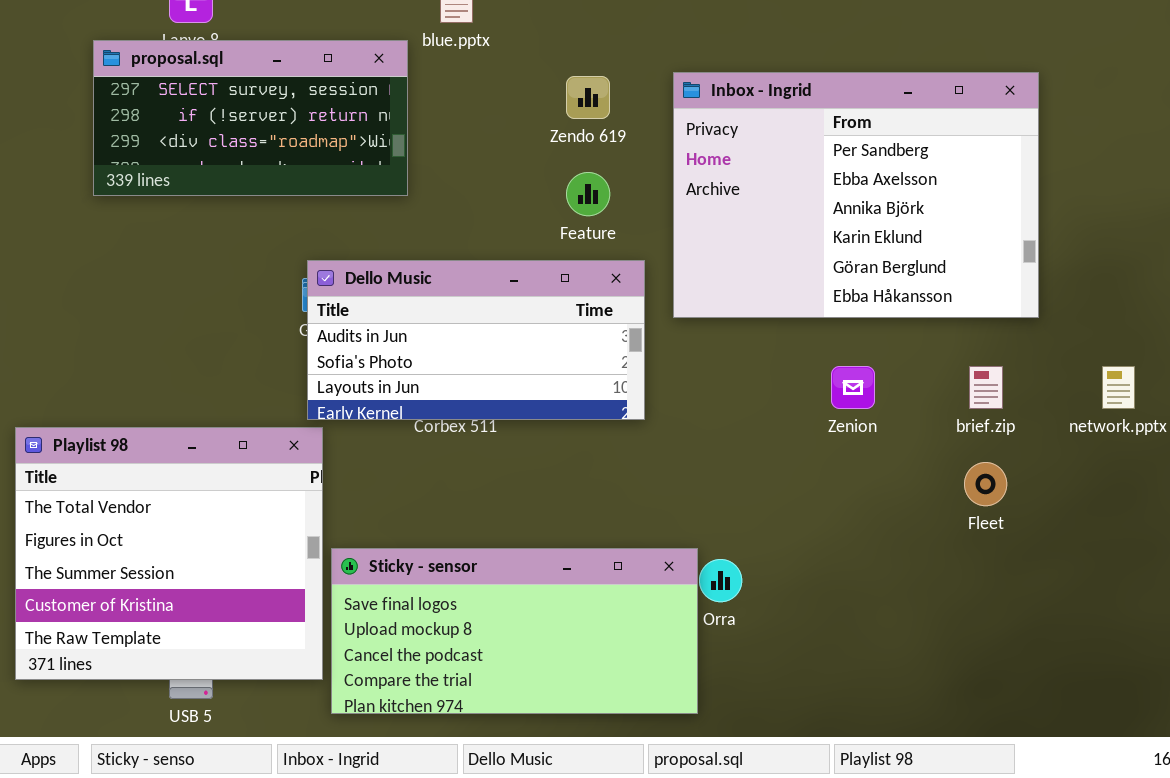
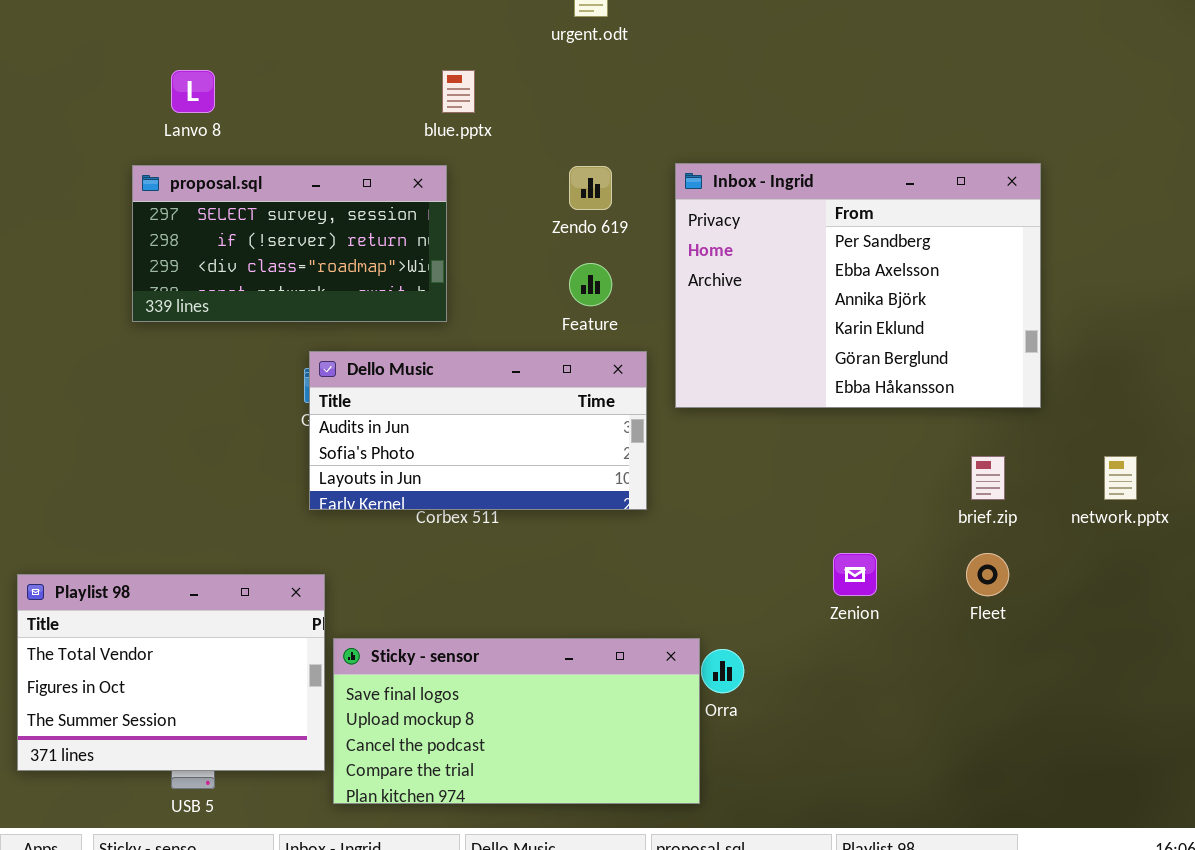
proposal.sql: [93,40,408,196] -> [132,165,447,322], moved
Zenion: [831,366,875,409] -> [833,553,877,596], moved
Playlist 98: [15,427,323,680] -> [17,574,325,771], resized

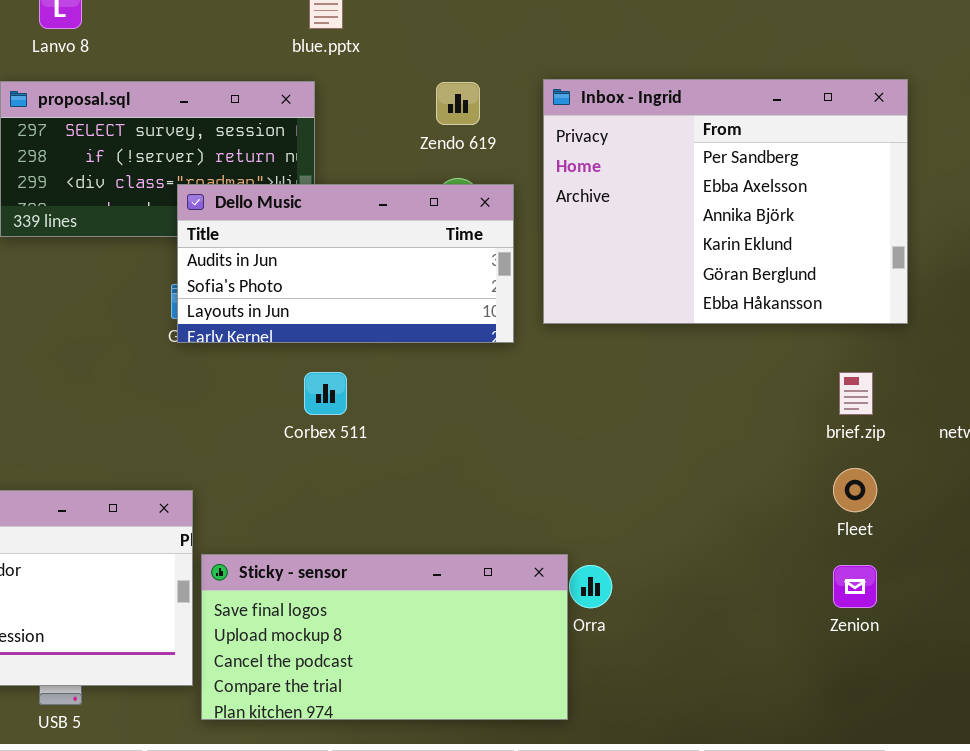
Dello Music: [309,351,647,510] -> [177,184,514,343], moved
Zenion: [833,553,877,596] -> [833,565,877,608], moved

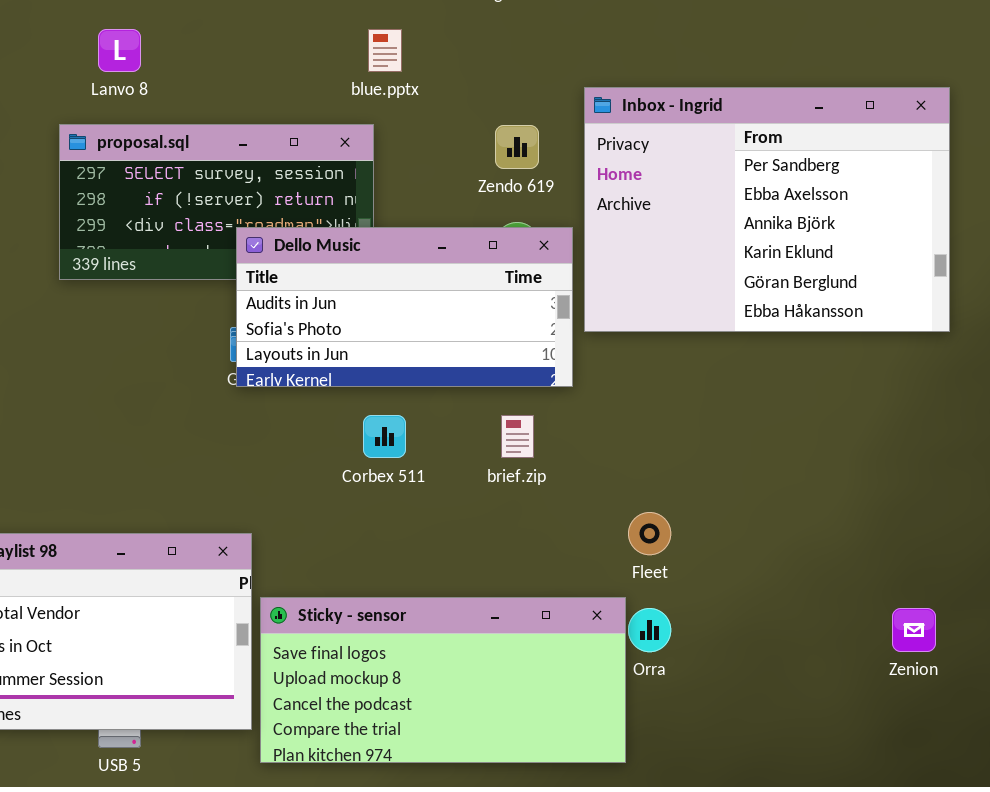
Inbox - Ingrid: [543,79,908,324] -> [584,87,950,332], moved
brief.zip: [839,372,873,415] -> [501,415,534,458], moved
Fleet: [833,468,877,512] -> [628,512,671,555], moved

